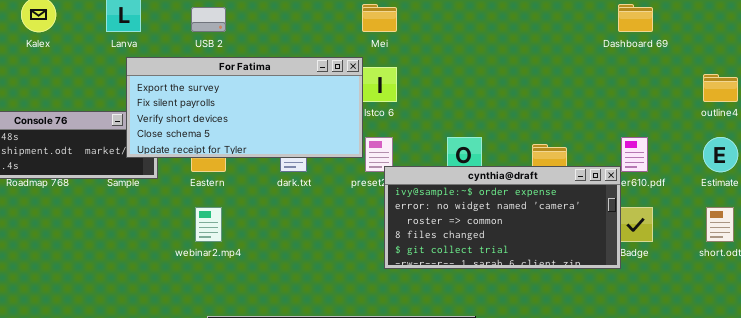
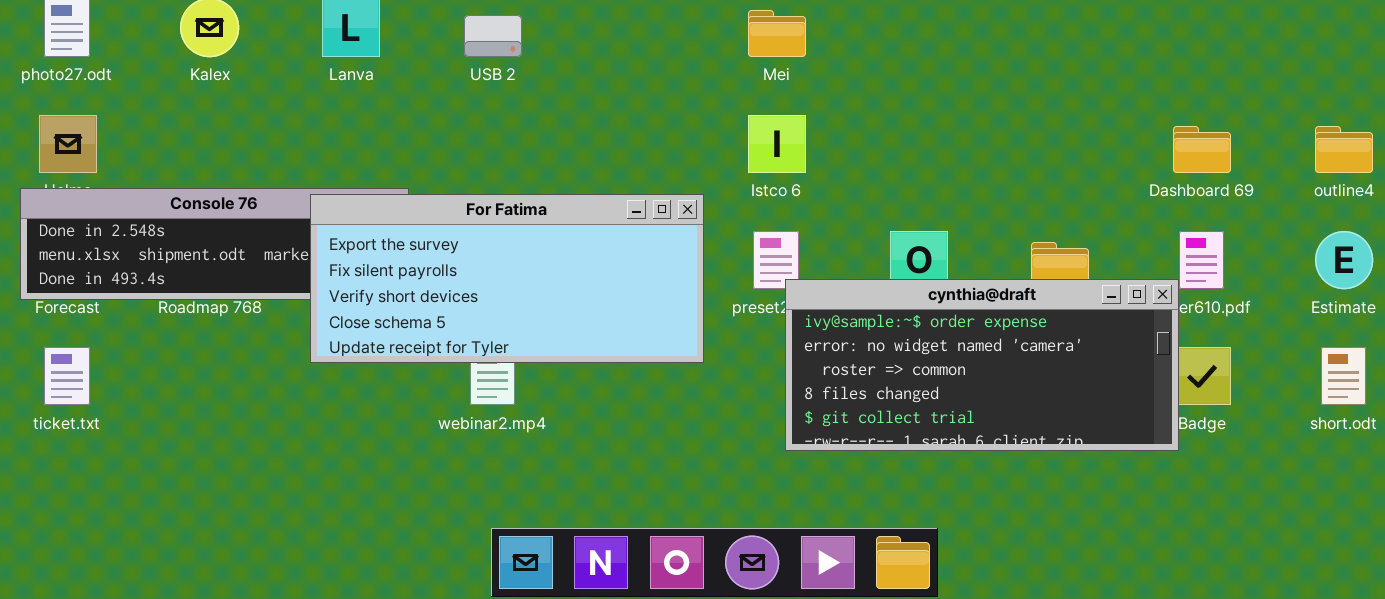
Dashboard 69: [618,4,653,32] -> [1173,126,1231,173], moved
For Fatima: [126,57,363,158] -> [310,194,704,363], moved

